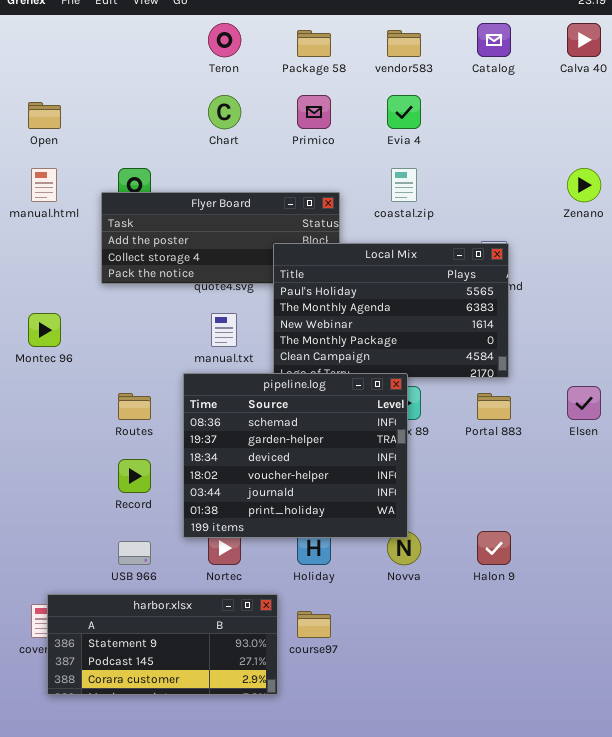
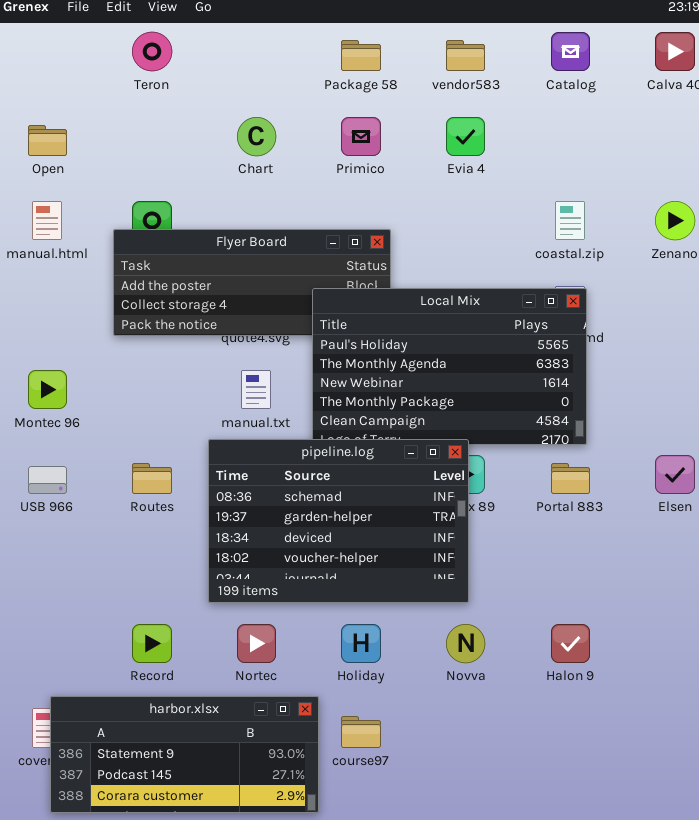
Teron: [208,23,241,57] -> [132,32,172,71], moved
coastal.zip: [391,168,417,202] -> [555,201,585,240], moved
pipeline.log: [183,373,408,538] -> [208,439,469,603], resized
Record: [118,459,151,493] -> [132,624,172,663], moved
USB 966: [118,541,151,565] -> [28,466,67,494], moved

